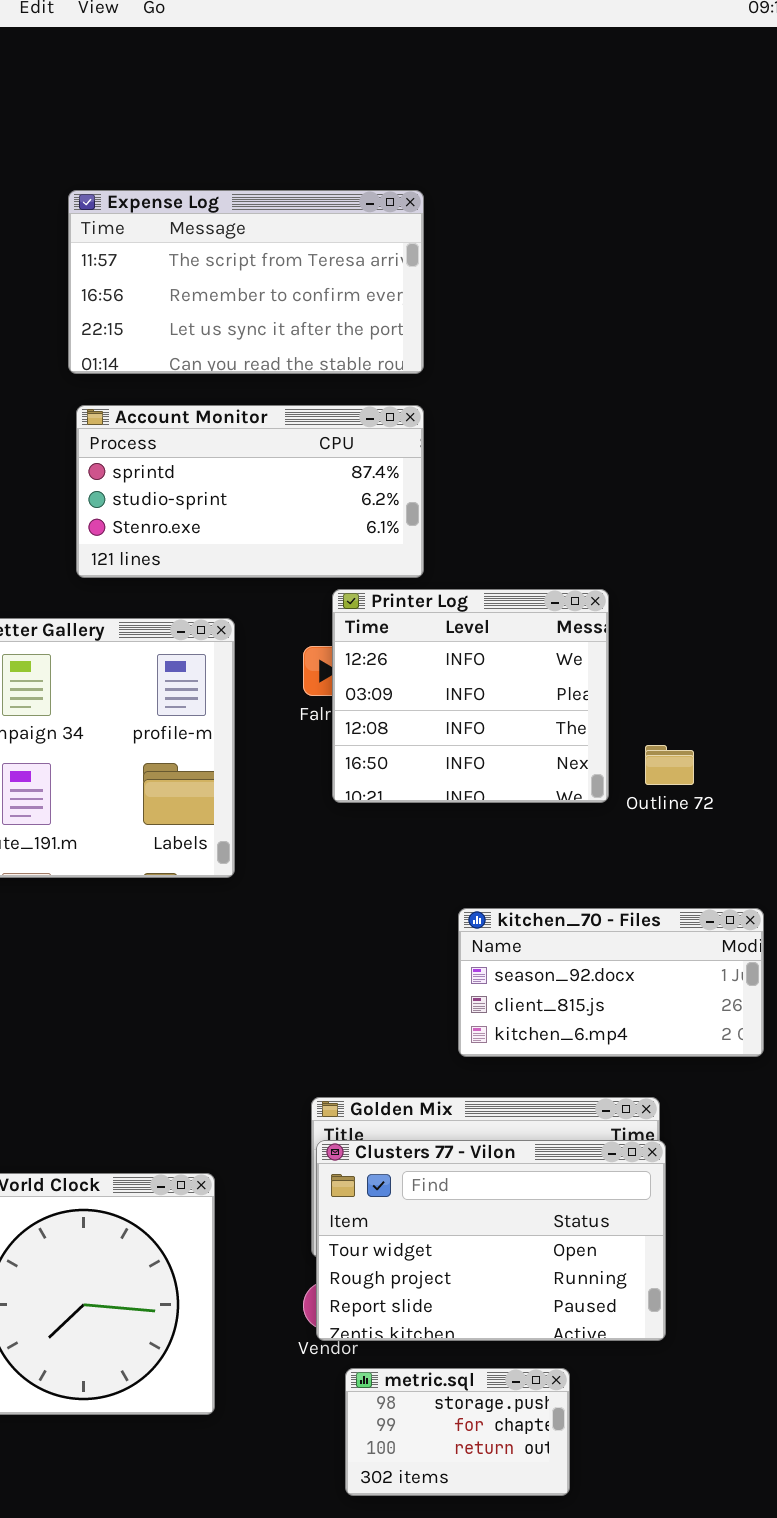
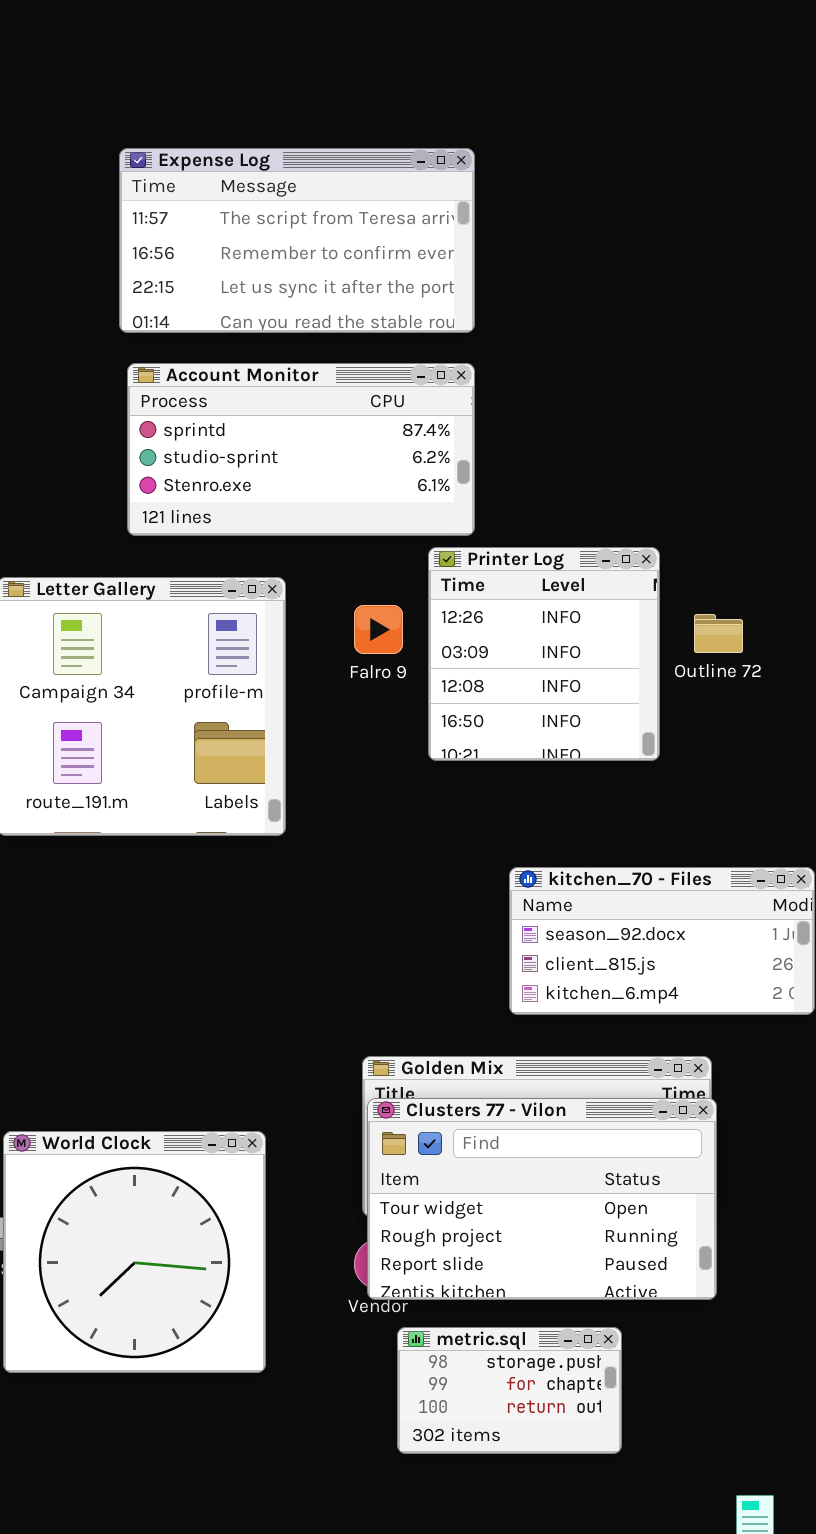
Printer Log: [332,589,609,803] -> [428,547,660,761], resized
Outline 72: [645,745,694,785] -> [694,614,743,653], moved

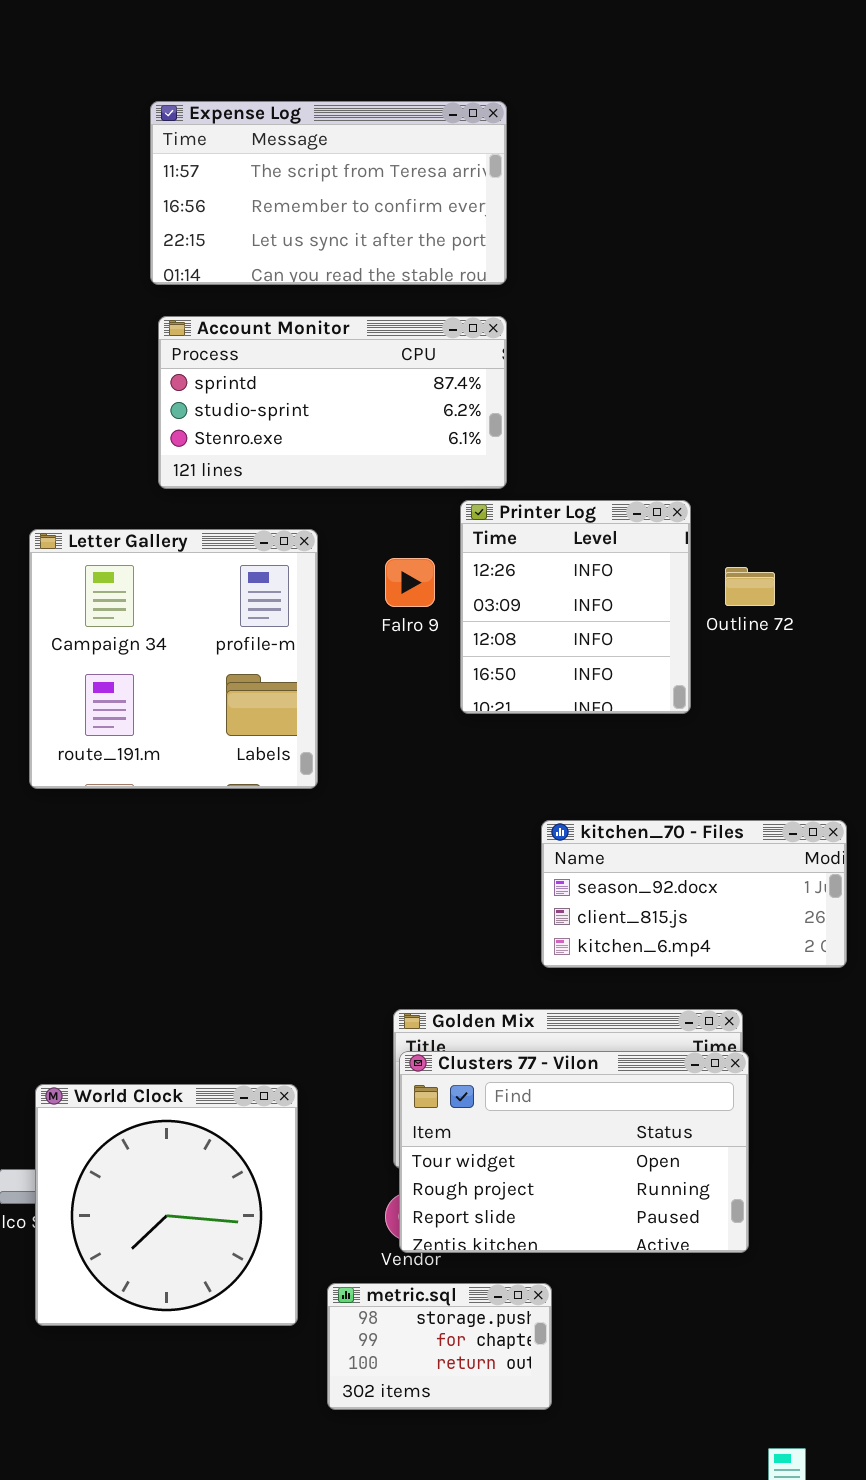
metric.sql: [397,1327,622,1454] -> [327,1283,552,1410], moved

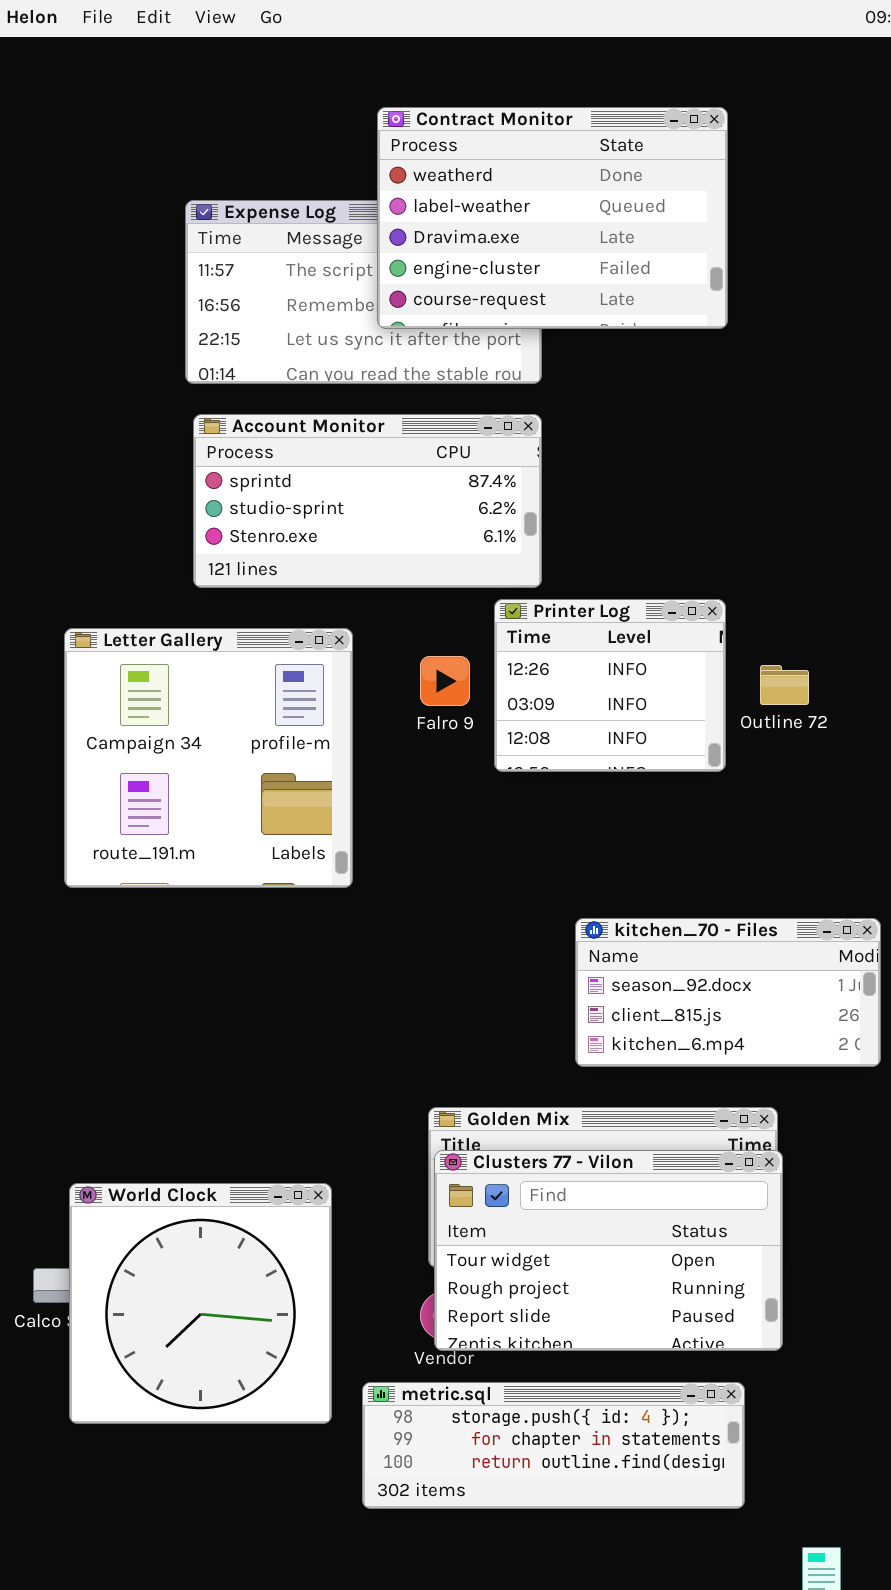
Contract Monitor: none -> [377,107,728,329], opened
Printer Log: [460,500,691,714] -> [494,599,726,772], resized
metric.sql: [327,1283,552,1410] -> [362,1382,745,1509], resized

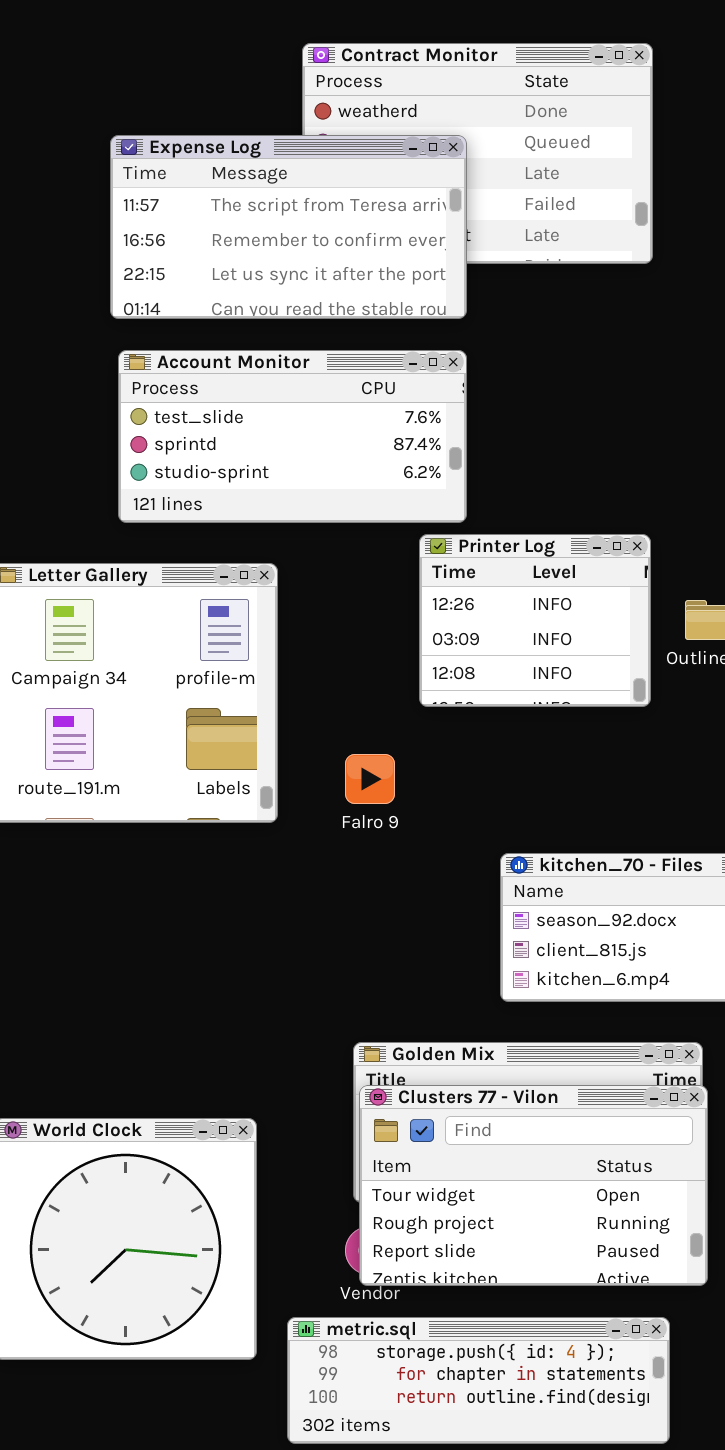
Expense Log: [185,200,542,384] -> [110,135,467,319], raised
Account Monitor: [193,414,542,588] -> [118,350,467,523], scrolled up 1 row
Falro 9: [420,656,470,706] -> [345,754,395,804], moved

